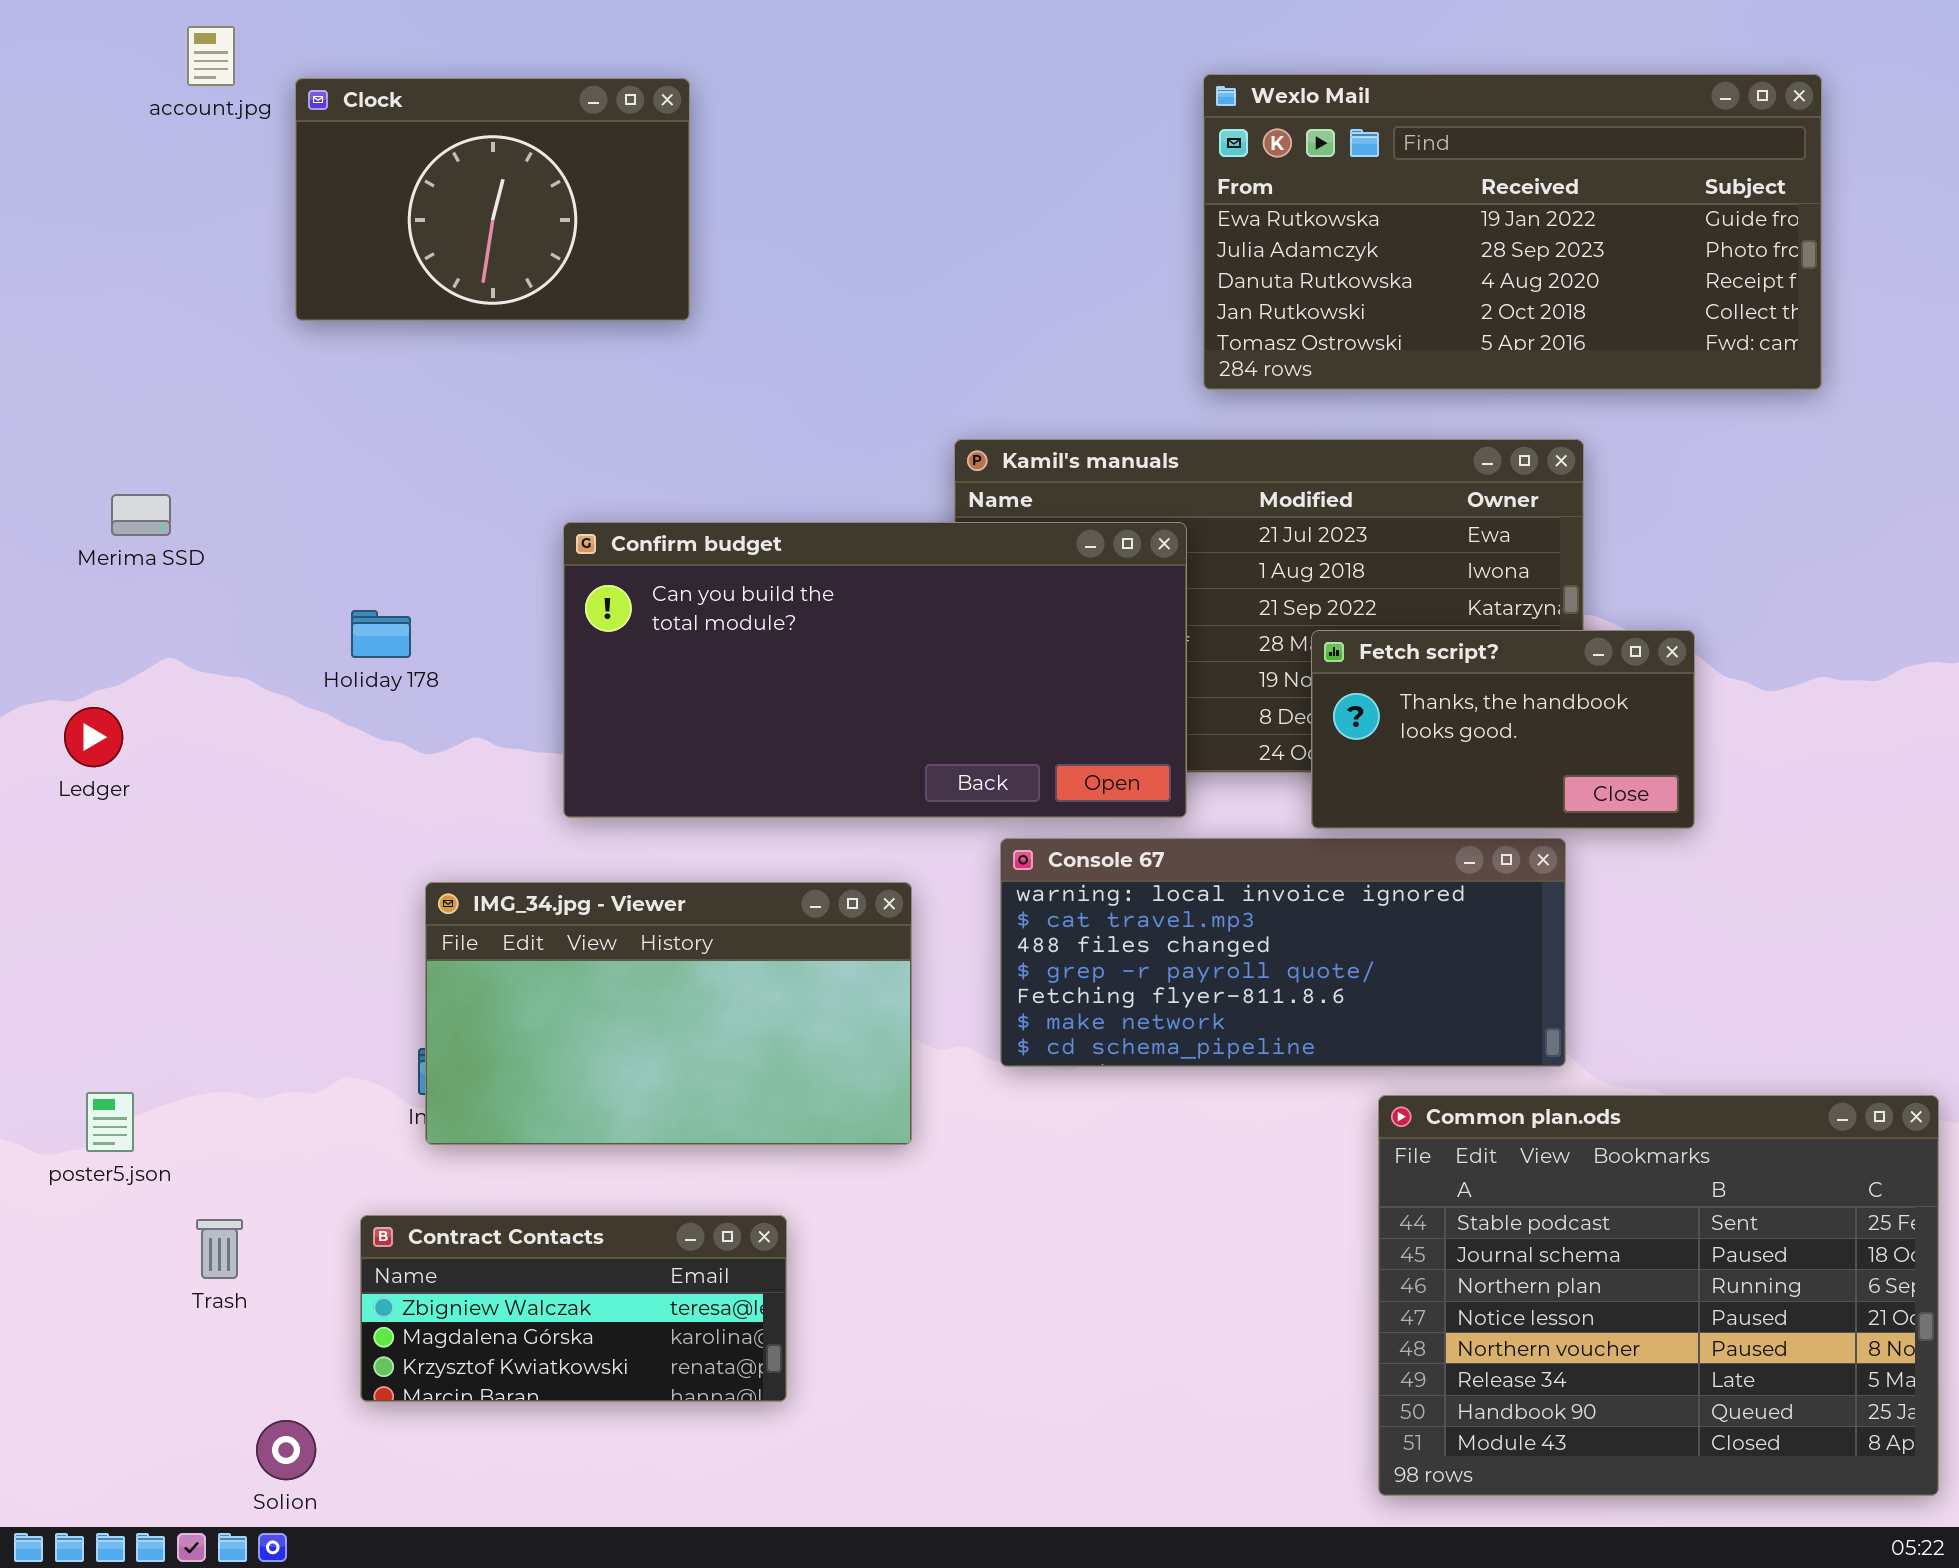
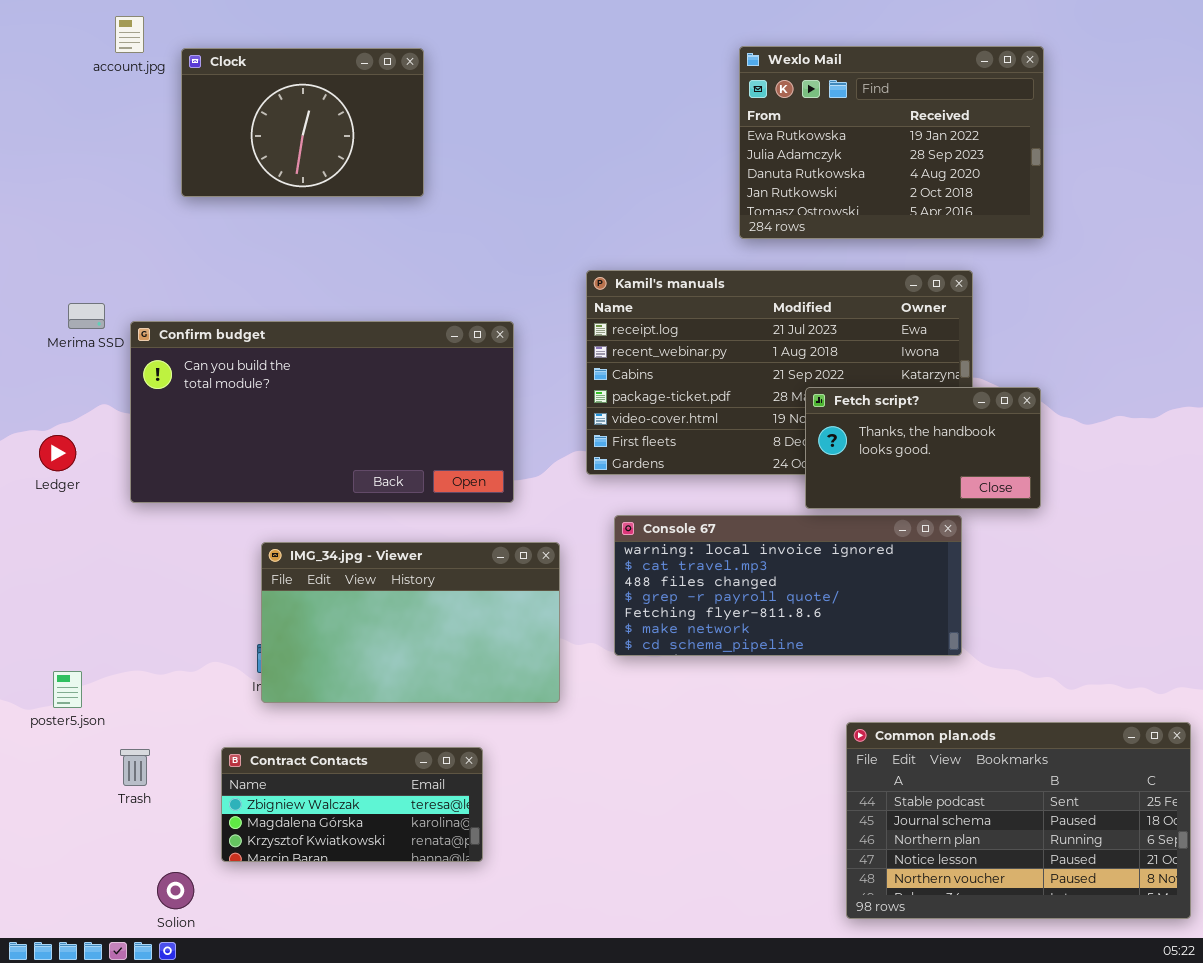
Wexlo Mail: [1203,74,1822,390] -> [739,46,1044,239], resized
Confirm budget: [563,522,1187,818] -> [130,321,514,503], moved
Common plan.ods: [1378,1095,1939,1496] -> [846,722,1191,919], resized

